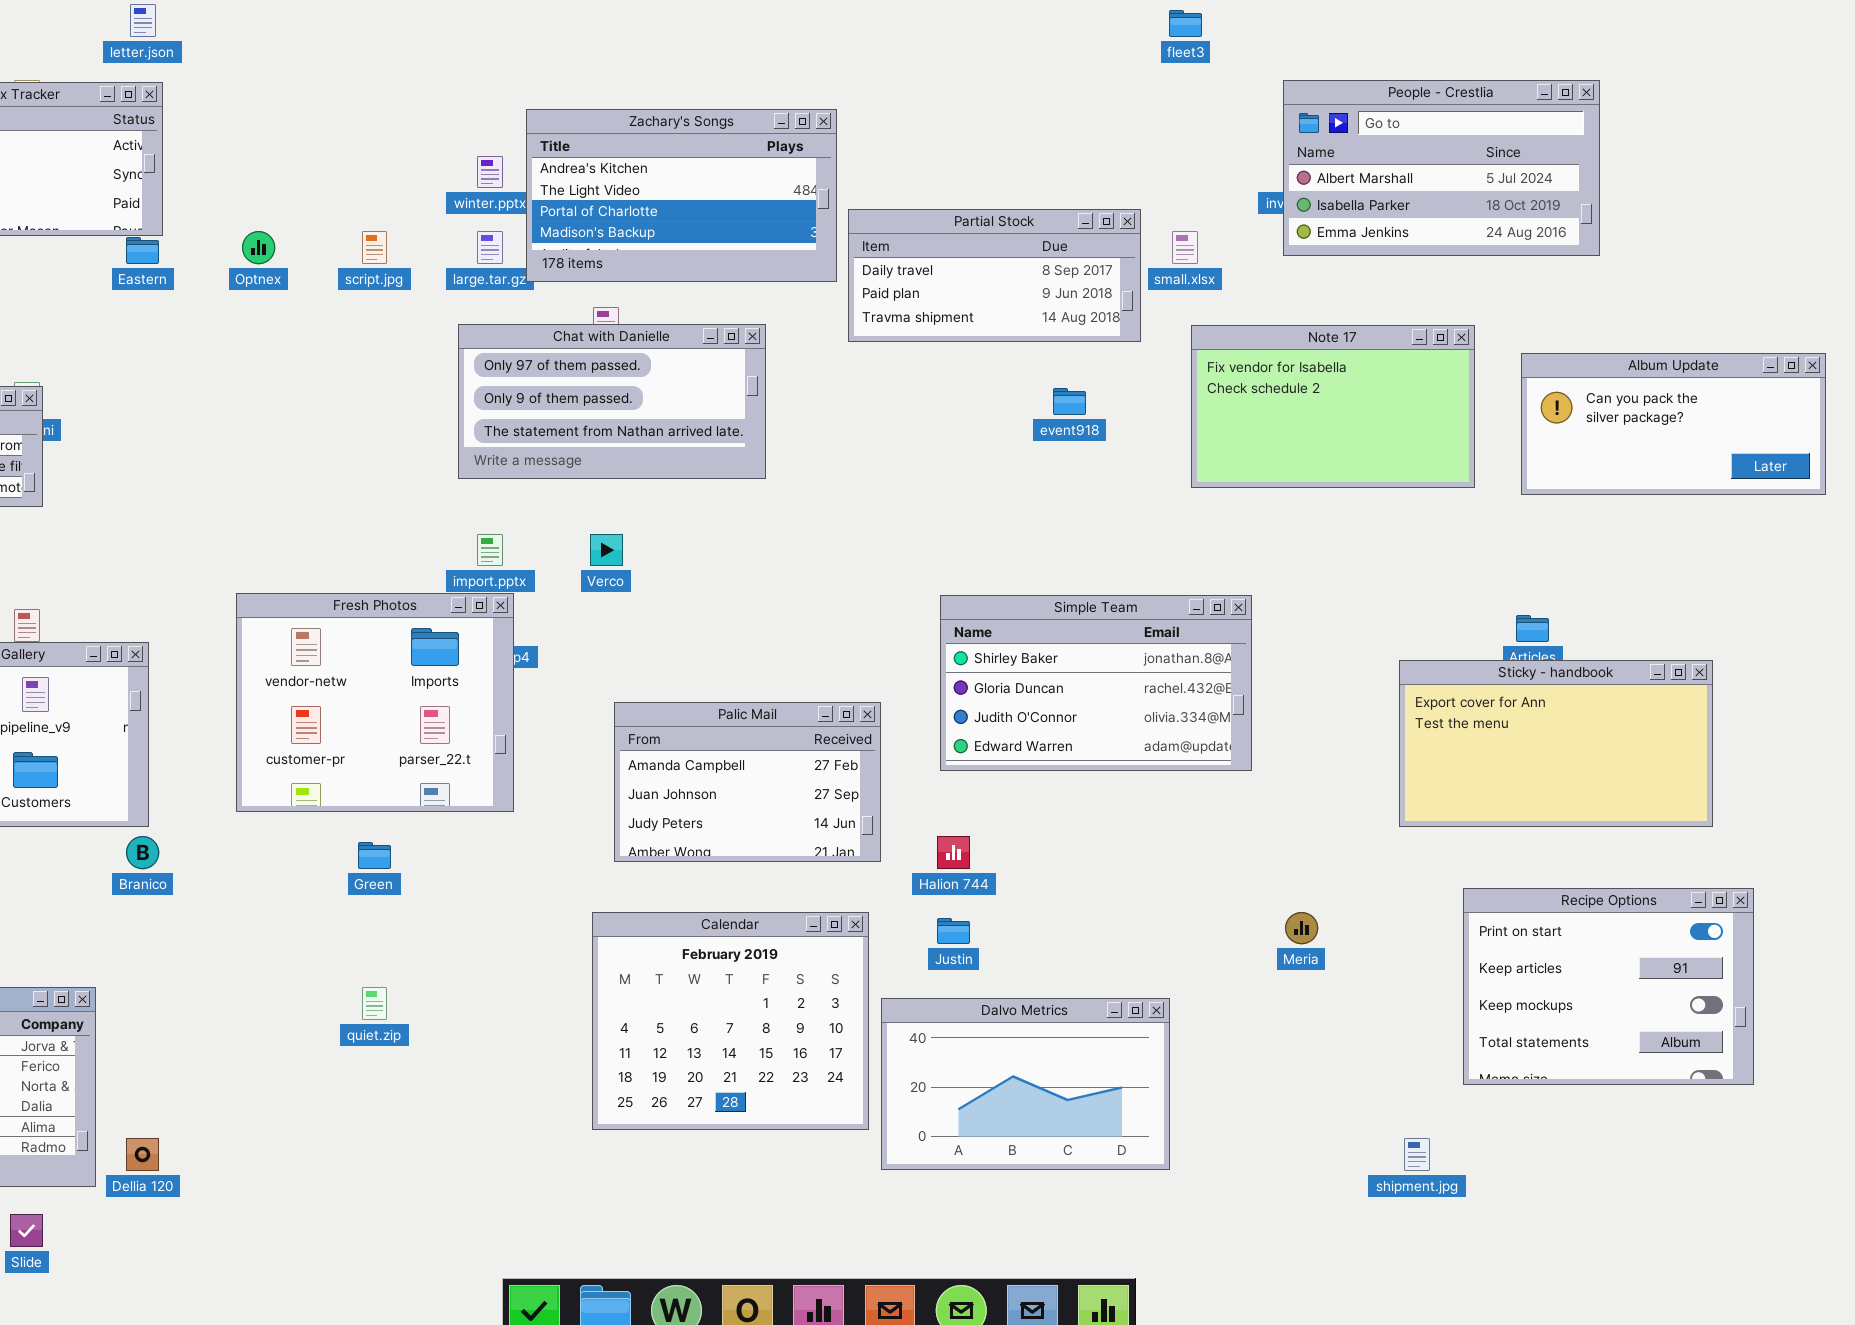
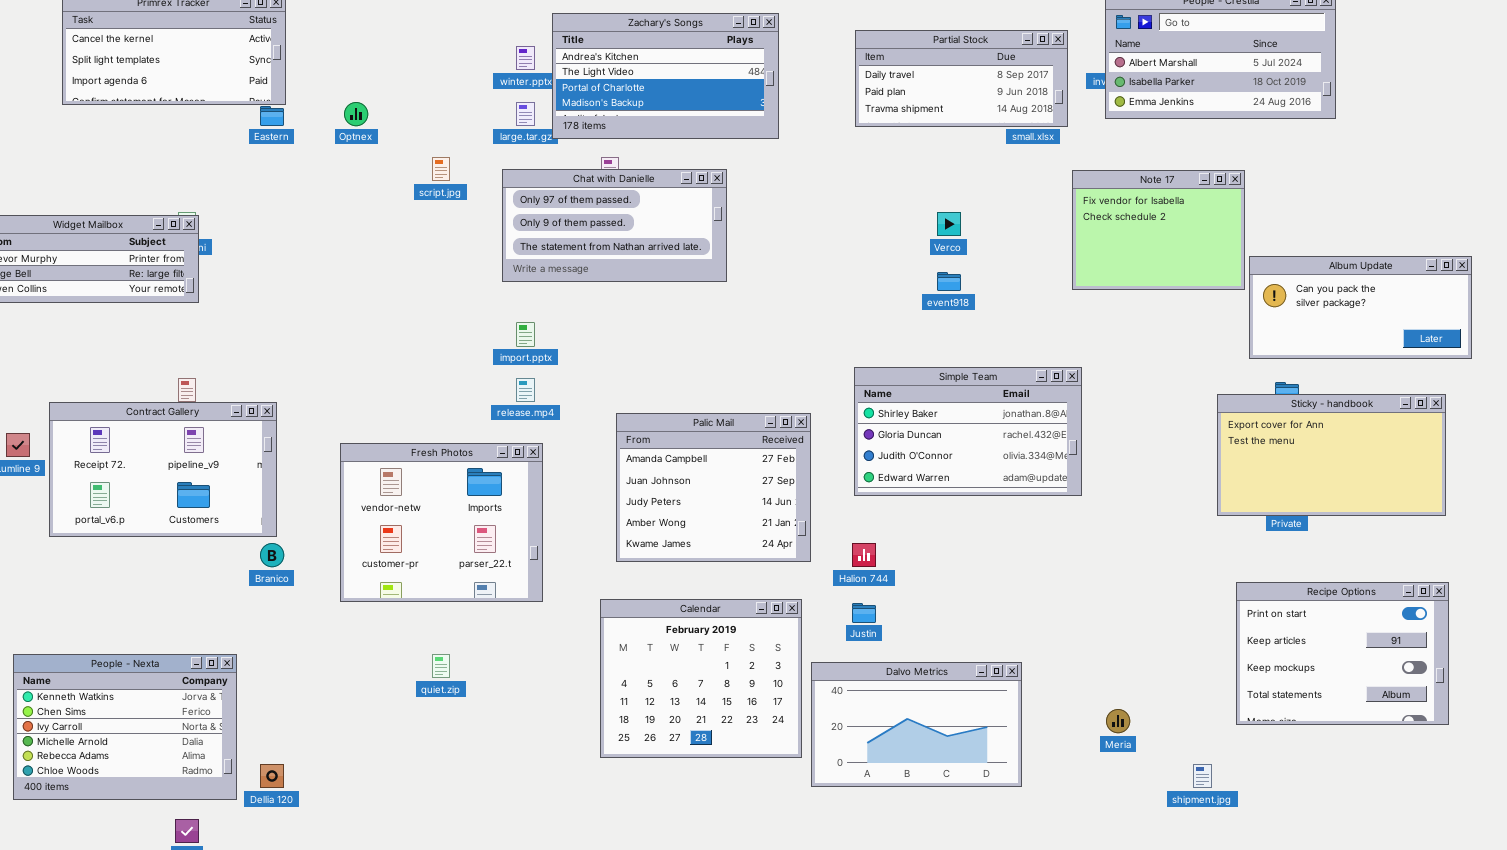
Partial Stock: [848,209,1141,342] -> [855,30,1068,127], moved
script.jpg: [362,231,387,264] -> [432,157,450,181], moved
Note 17: [1191,325,1475,488] -> [1072,170,1245,290], resized
Album Update: [1521,353,1826,495] -> [1249,256,1472,359], moved
event918: [1053,388,1086,415] -> [937,272,961,291], moved
Verco: [590,534,623,566] -> [937,212,961,236], moved
Fresh Photos: [236,593,514,812] -> [340,443,543,602], moved
Sticky - handbook: [1399,660,1713,827] -> [1217,394,1446,516], moved
Palic Mail: [614,702,881,862] -> [616,413,811,562], resized
Meria: [1285,912,1318,944] -> [1106,709,1130,733], moved

